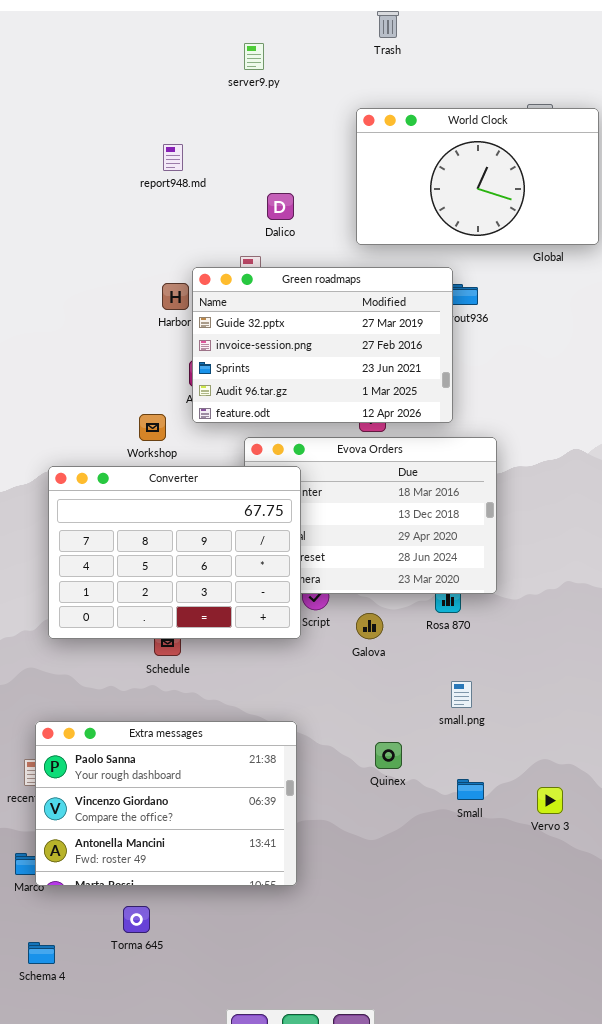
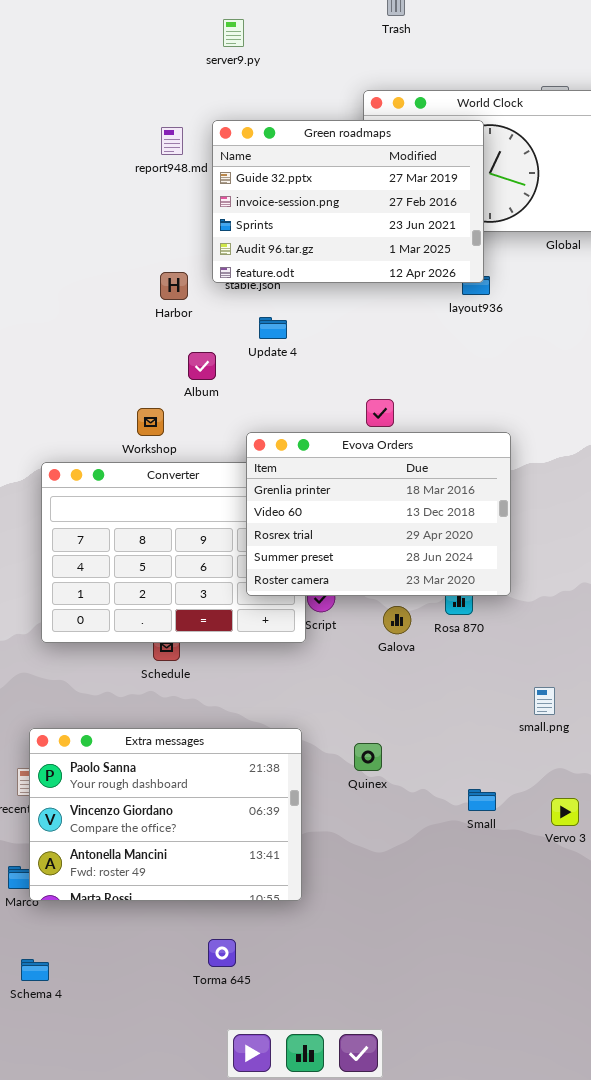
server9.py: [244,43,264,70] -> [223,19,244,47], moved
Green roadmaps: [192,267,453,423] -> [212,120,484,283], moved
Evova Orders: [244,437,497,594] -> [246,432,511,596], raised
Galova: [356,613,383,639] -> [383,606,411,634], moved
small.png: [451,681,472,708] -> [534,687,555,715], moved
Quinex: [375,742,402,769] -> [354,743,382,771], moved
Torma 645: [123,906,150,933] -> [208,939,236,967], moved

